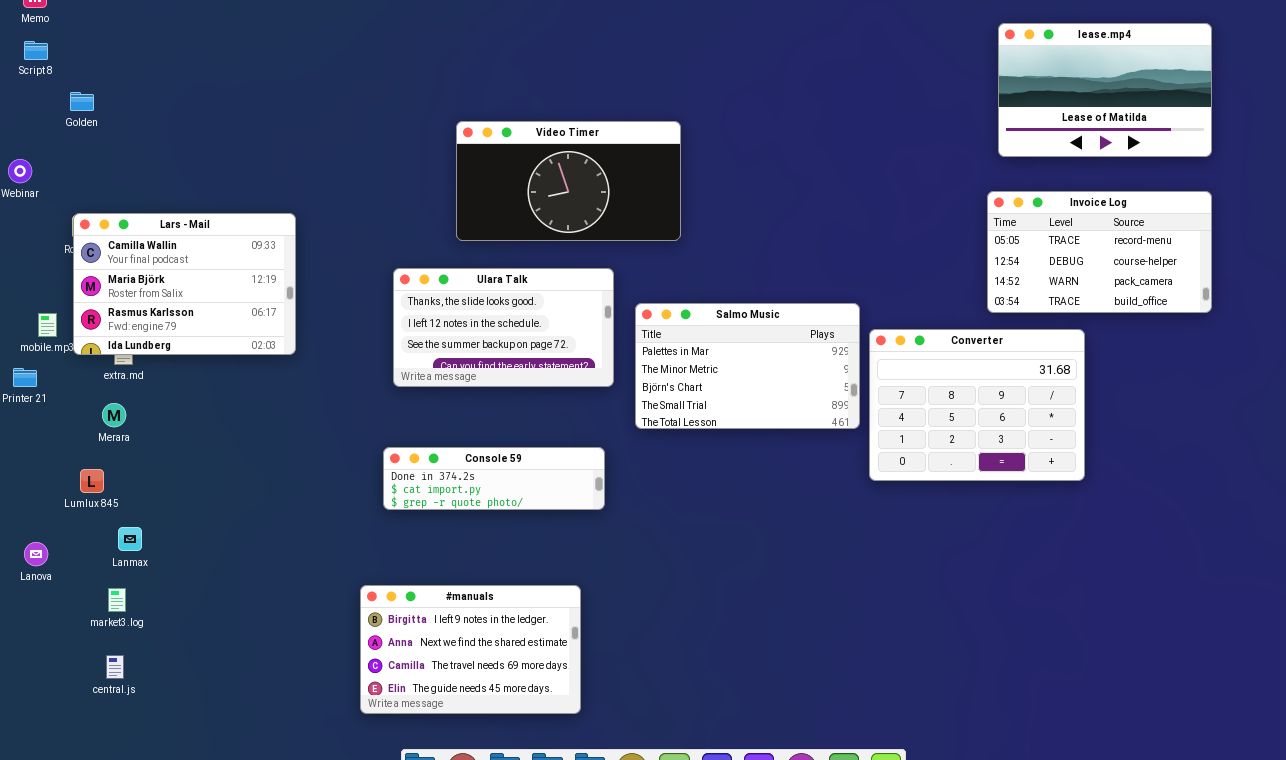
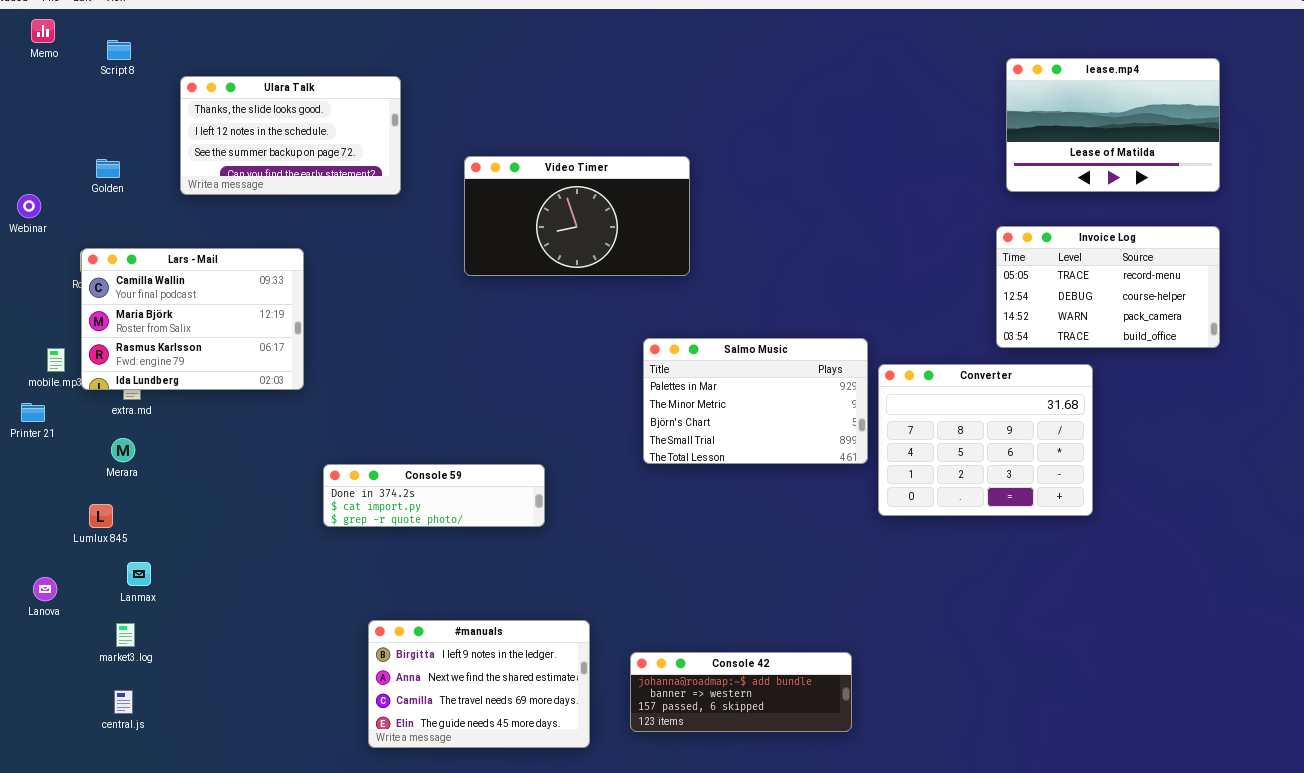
Script 8: [24,41,48,60] -> [107,40,131,60], moved
Golden: [70,92,94,111] -> [96,159,120,178], moved
Ulara Talk: [393,268,614,387] -> [180,76,401,195], moved
Console 59: [383,447,605,510] -> [323,464,545,527], moved
Console 42: none -> [630,652,852,732], opened

